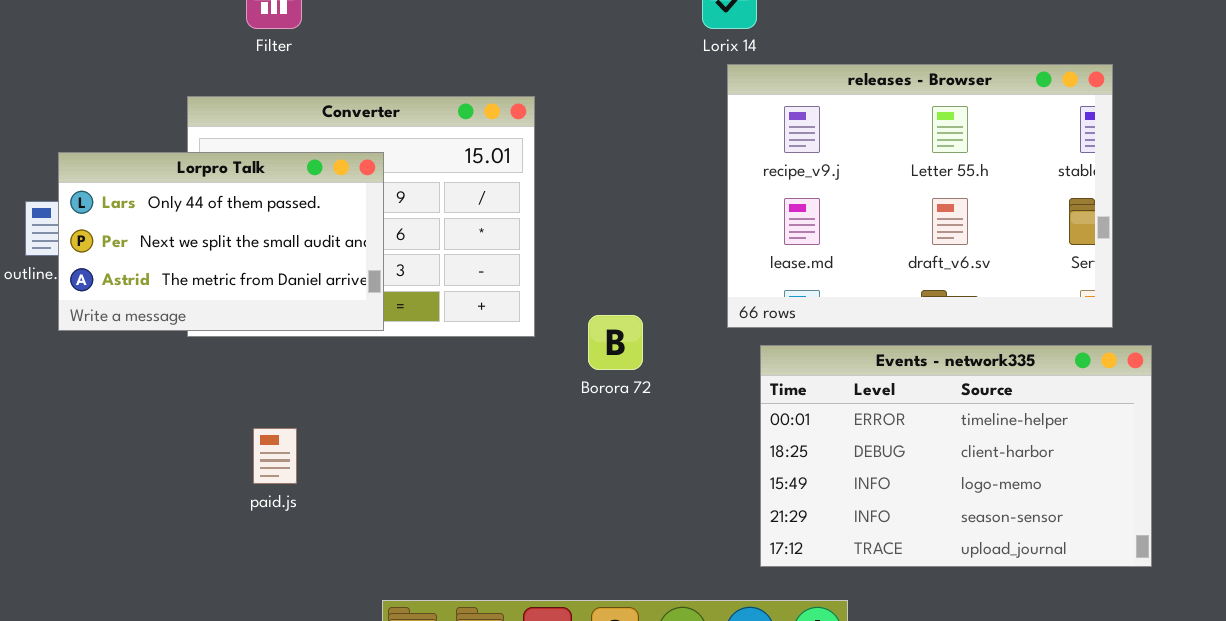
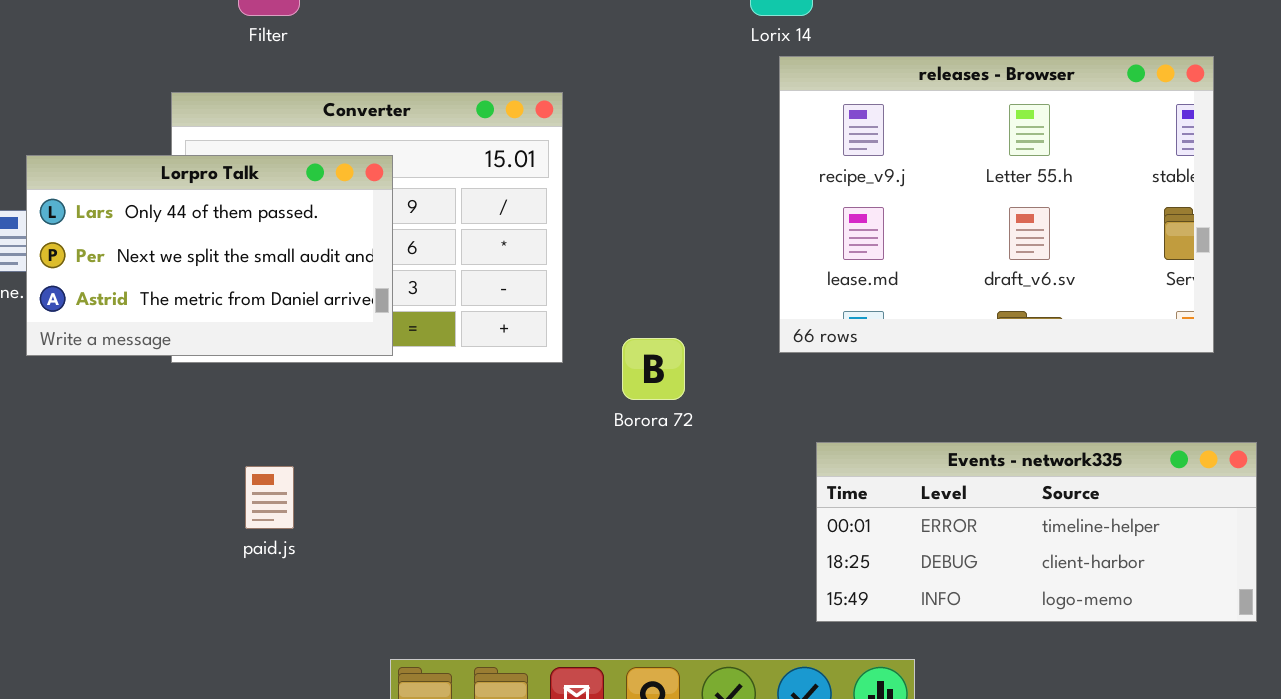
Events - network335: [760,345,1152,567] -> [816,442,1257,622], resized

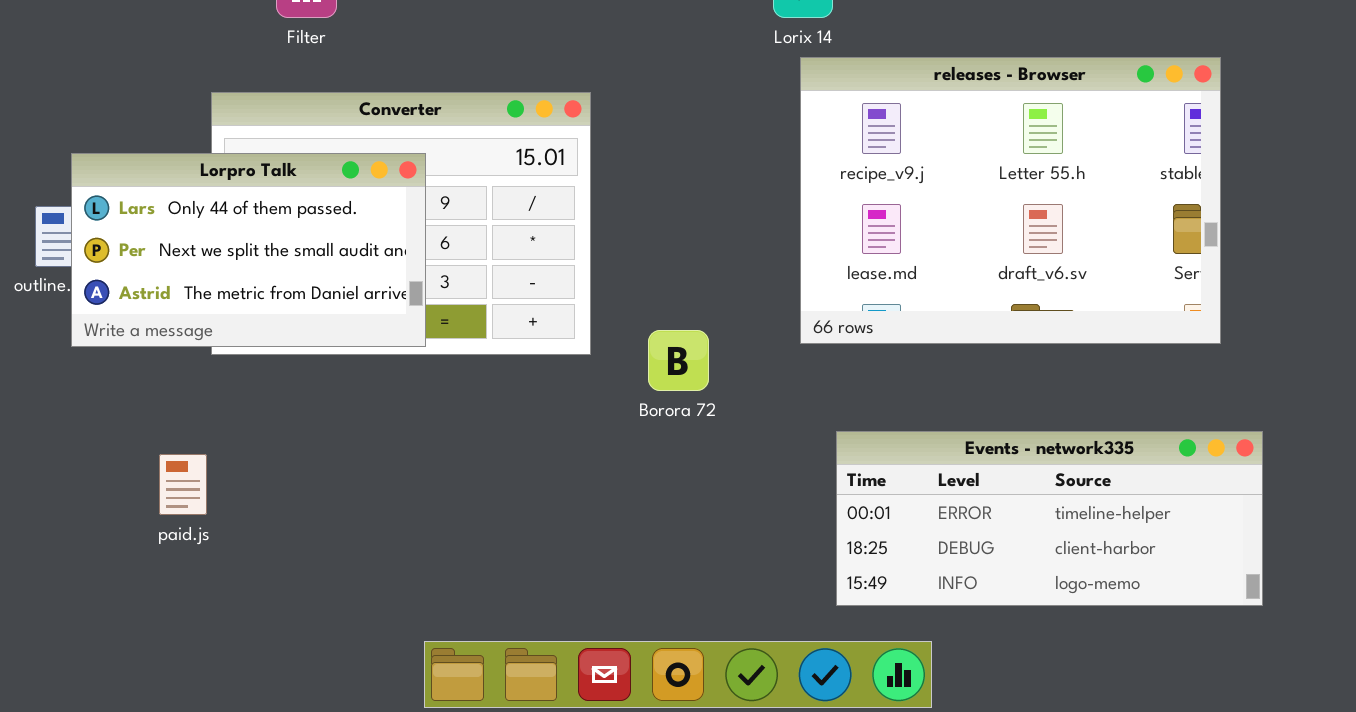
paid.js: [245,466,294,529] -> [159,454,207,515], moved

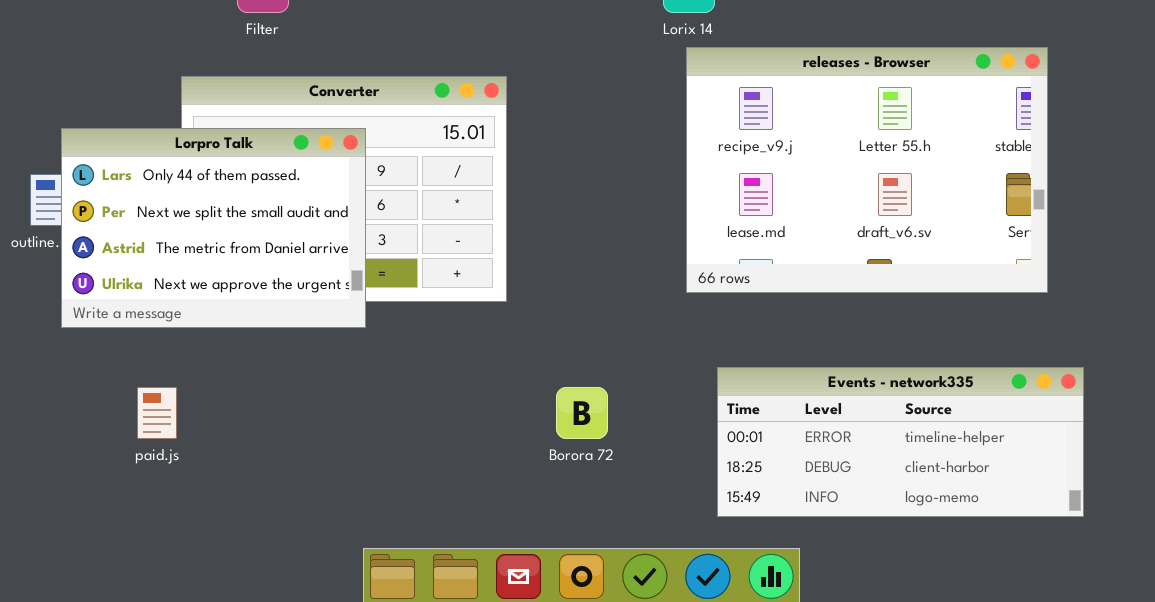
Lorpro Talk: [71,153,426,347] -> [61,128,366,328], resized
Borora 72: [648,330,709,391] -> [556,387,608,439], moved

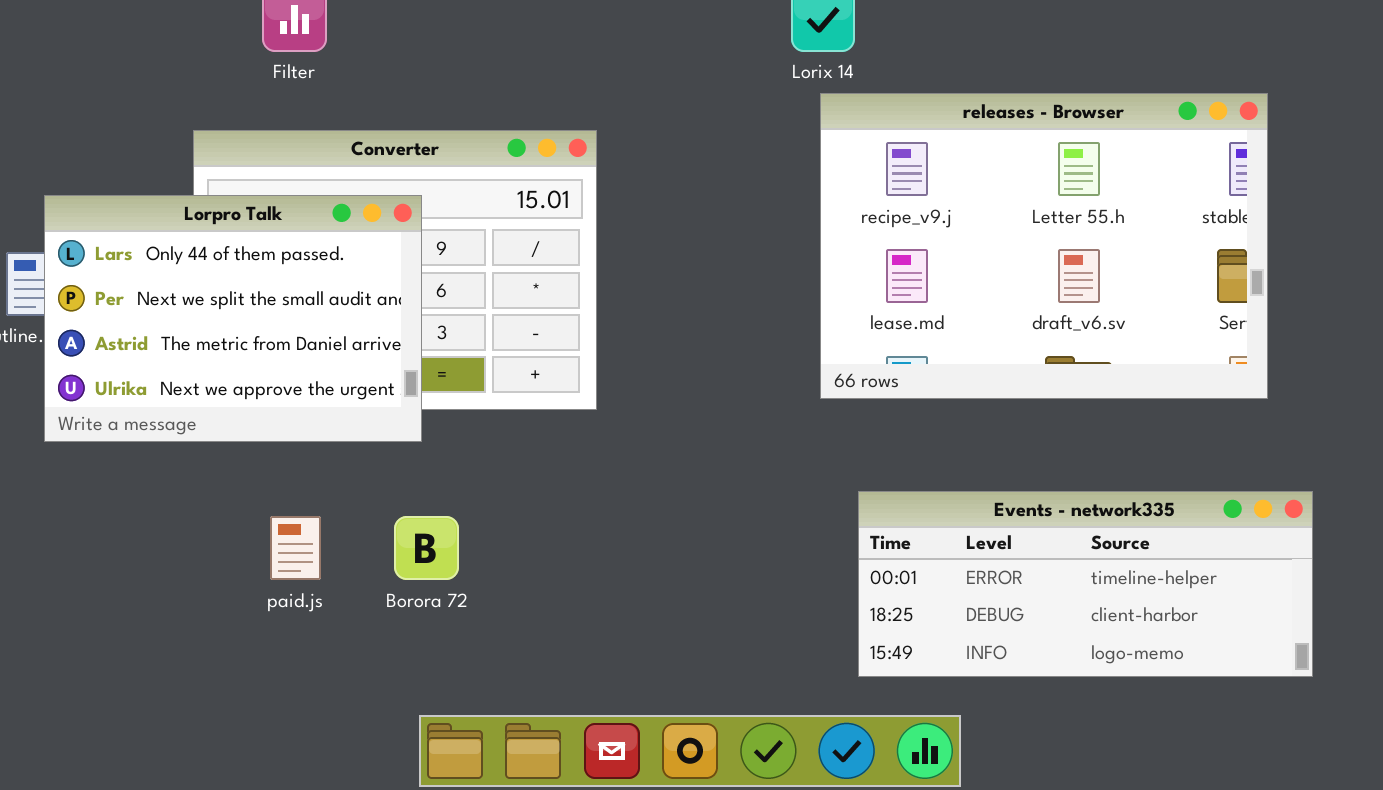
paid.js: [137,387,177,439] -> [270,516,321,580], moved
Borora 72: [556,387,608,439] -> [394,516,459,580], moved

